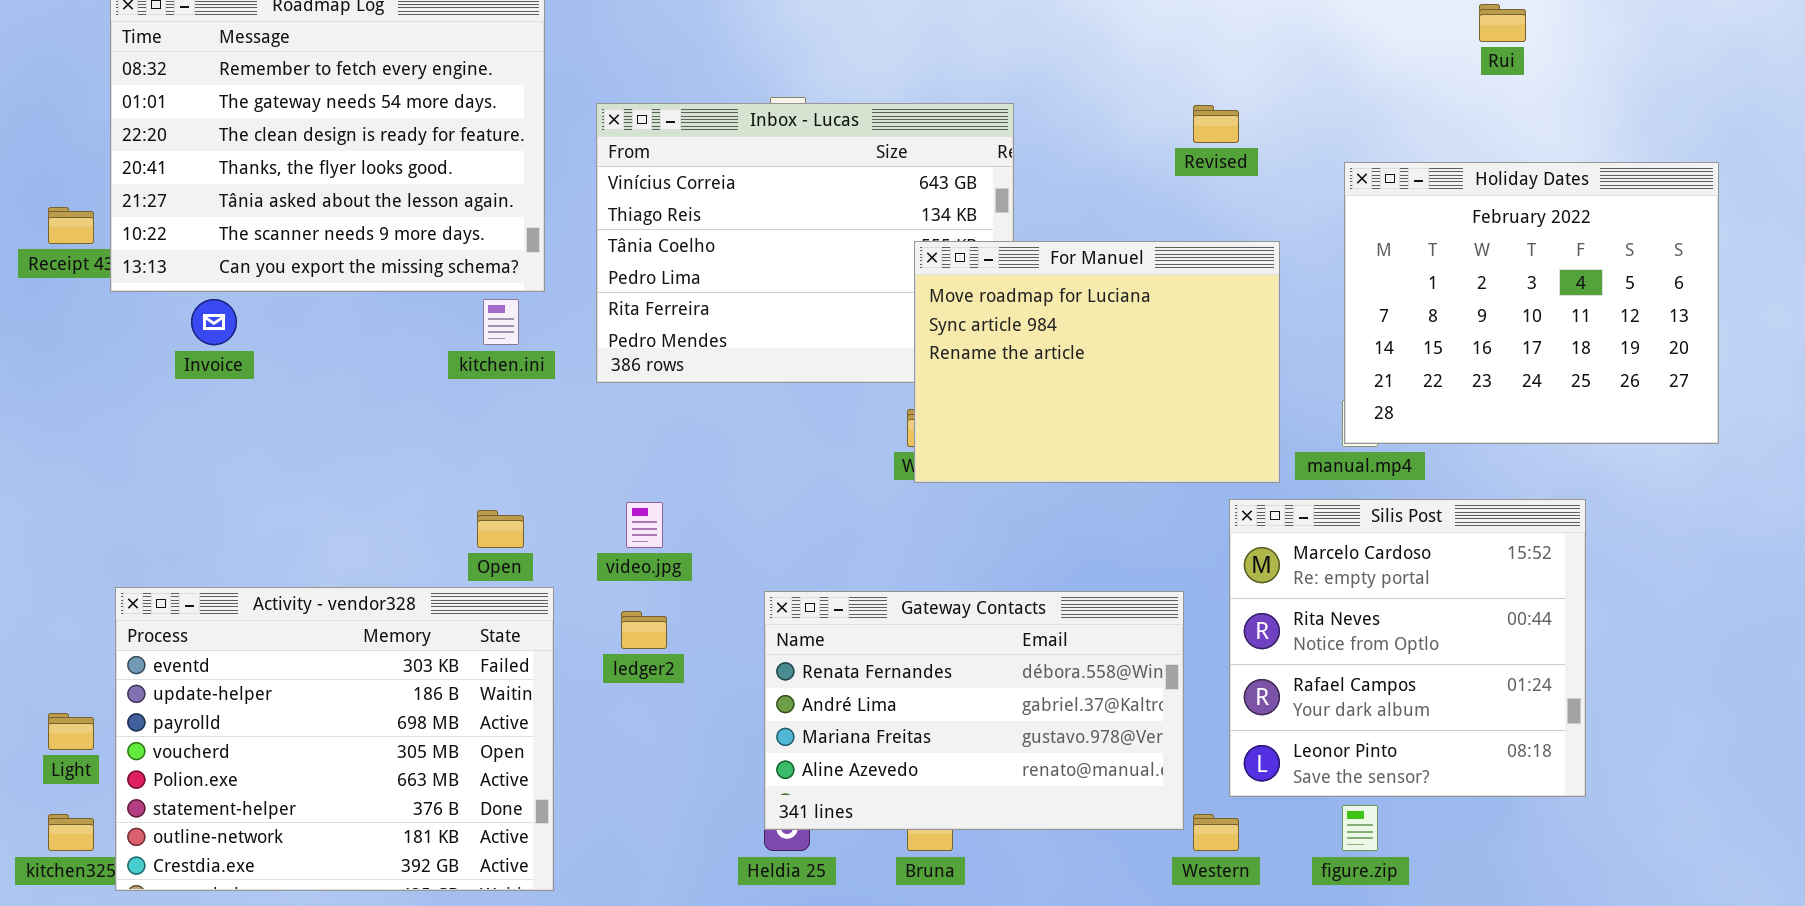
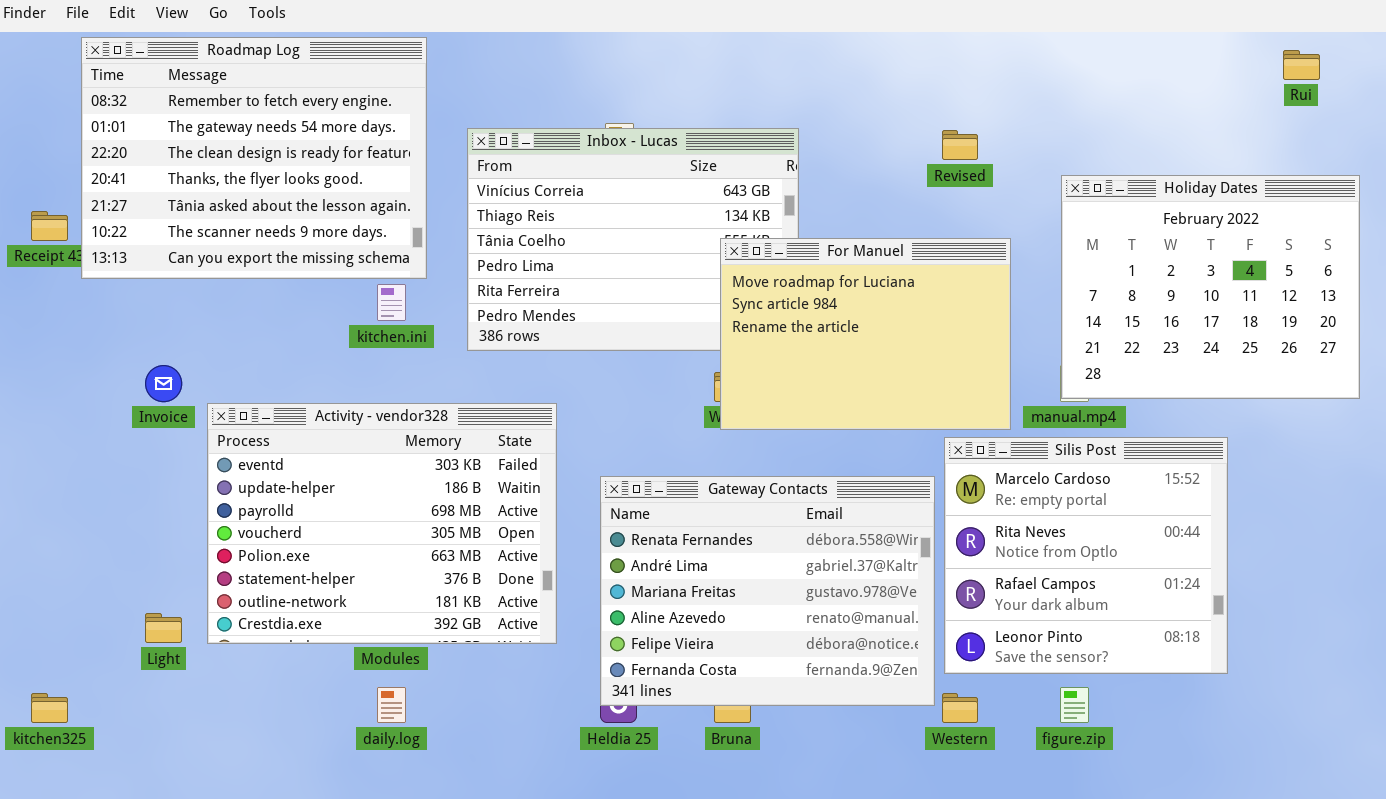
Rui: [1479,4,1526,42] -> [1283,50,1320,80], moved
Invoice: [191,299,237,345] -> [145,365,182,402], moved
Silis Post: [1229,499,1586,797] -> [944,437,1228,674], moved
Activity - vendor328: [115,587,554,891] -> [207,403,557,644], moved
Gateway Contacts: [764,591,1184,830] -> [600,476,935,706], resized
Light: [48,713,94,750] -> [145,613,182,643], moved

